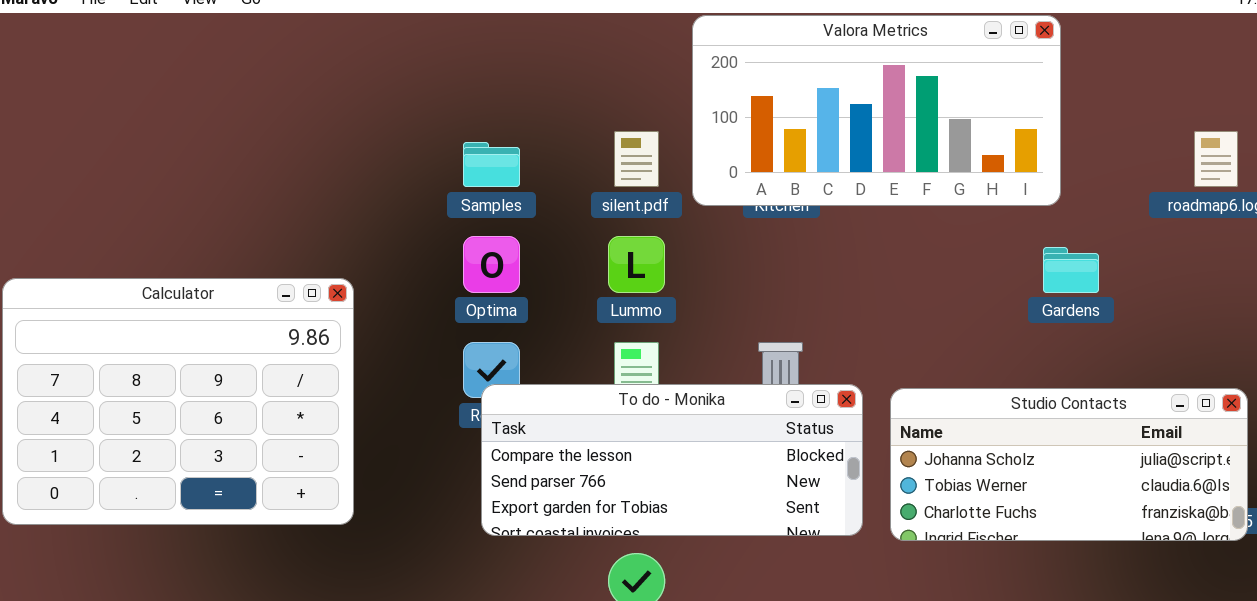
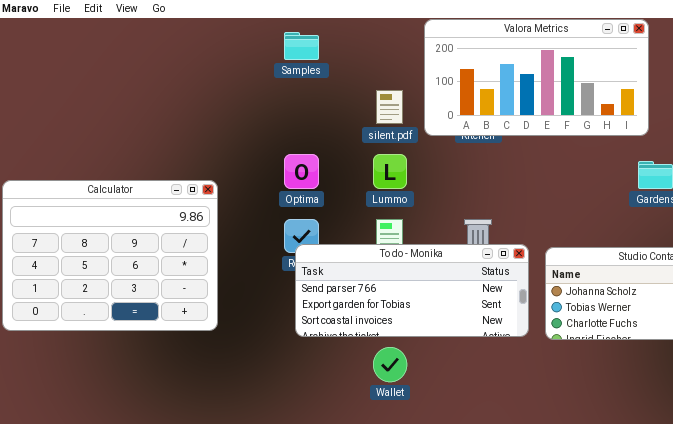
Samples: [463,142,520,187] -> [284,32,319,60], moved
To do - Monika: [481,384,863,536] -> [295,244,529,337], scrolled down 1 row

